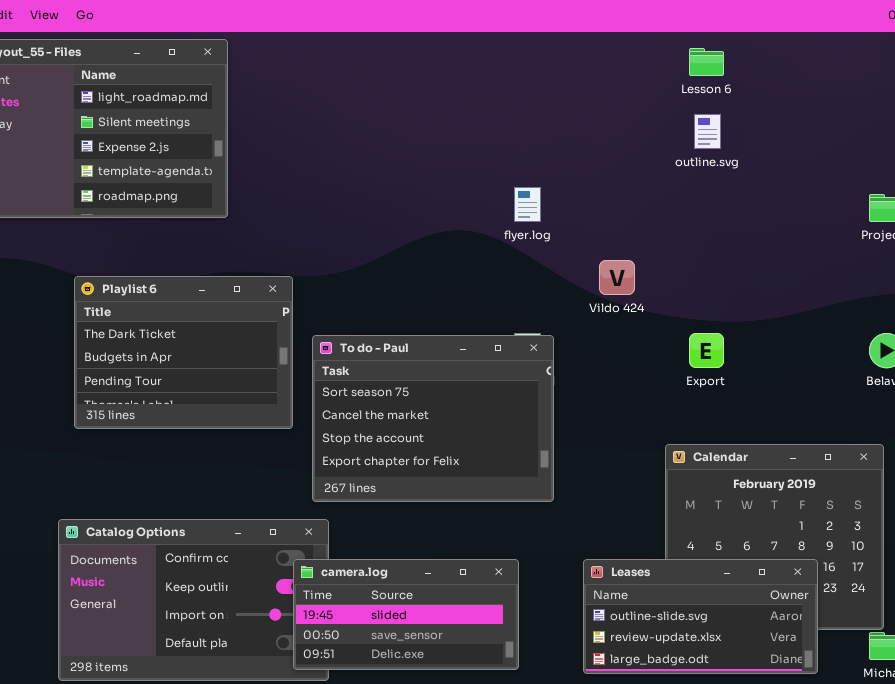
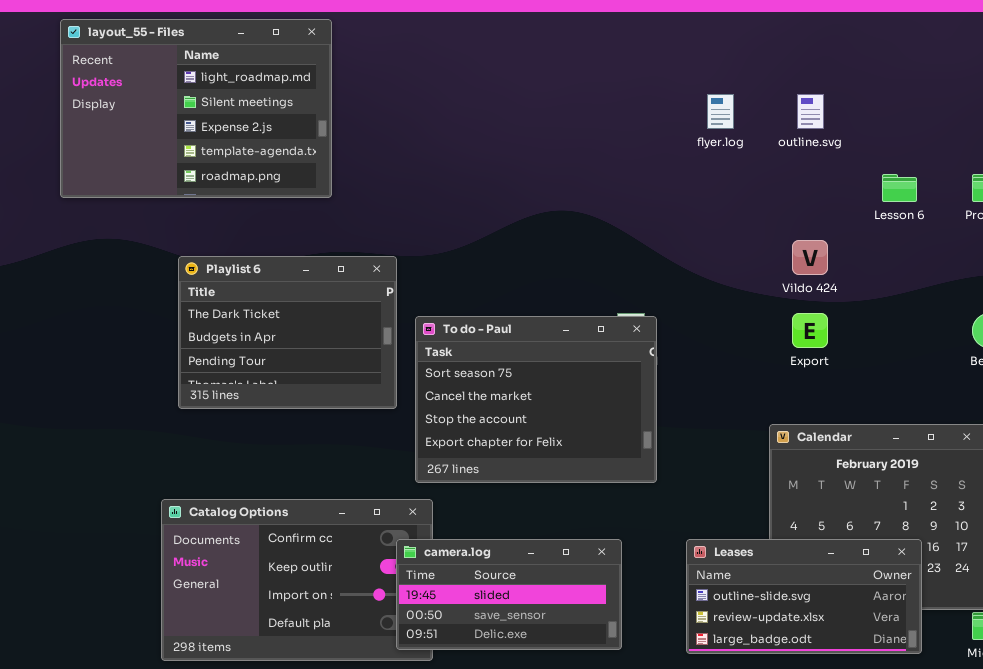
Lesson 6: [689,48,724,76] -> [882,174,917,202], moved
flyer.log: [514,187,541,222] -> [707,94,734,129], moved
Vildo 424: [599,260,635,295] -> [792,240,828,275], moved

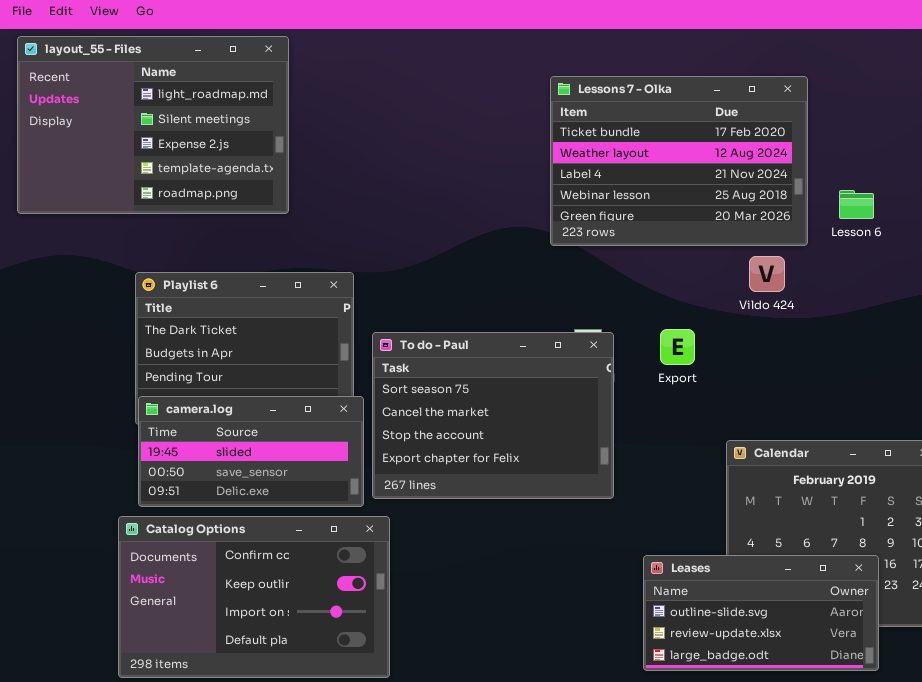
Lessons 7 - Olka: none -> [550,76,808,246], opened
Export: [792,313,828,348] -> [660,329,695,365], moved
camera.log: [396,539,622,650] -> [138,396,364,507], moved

